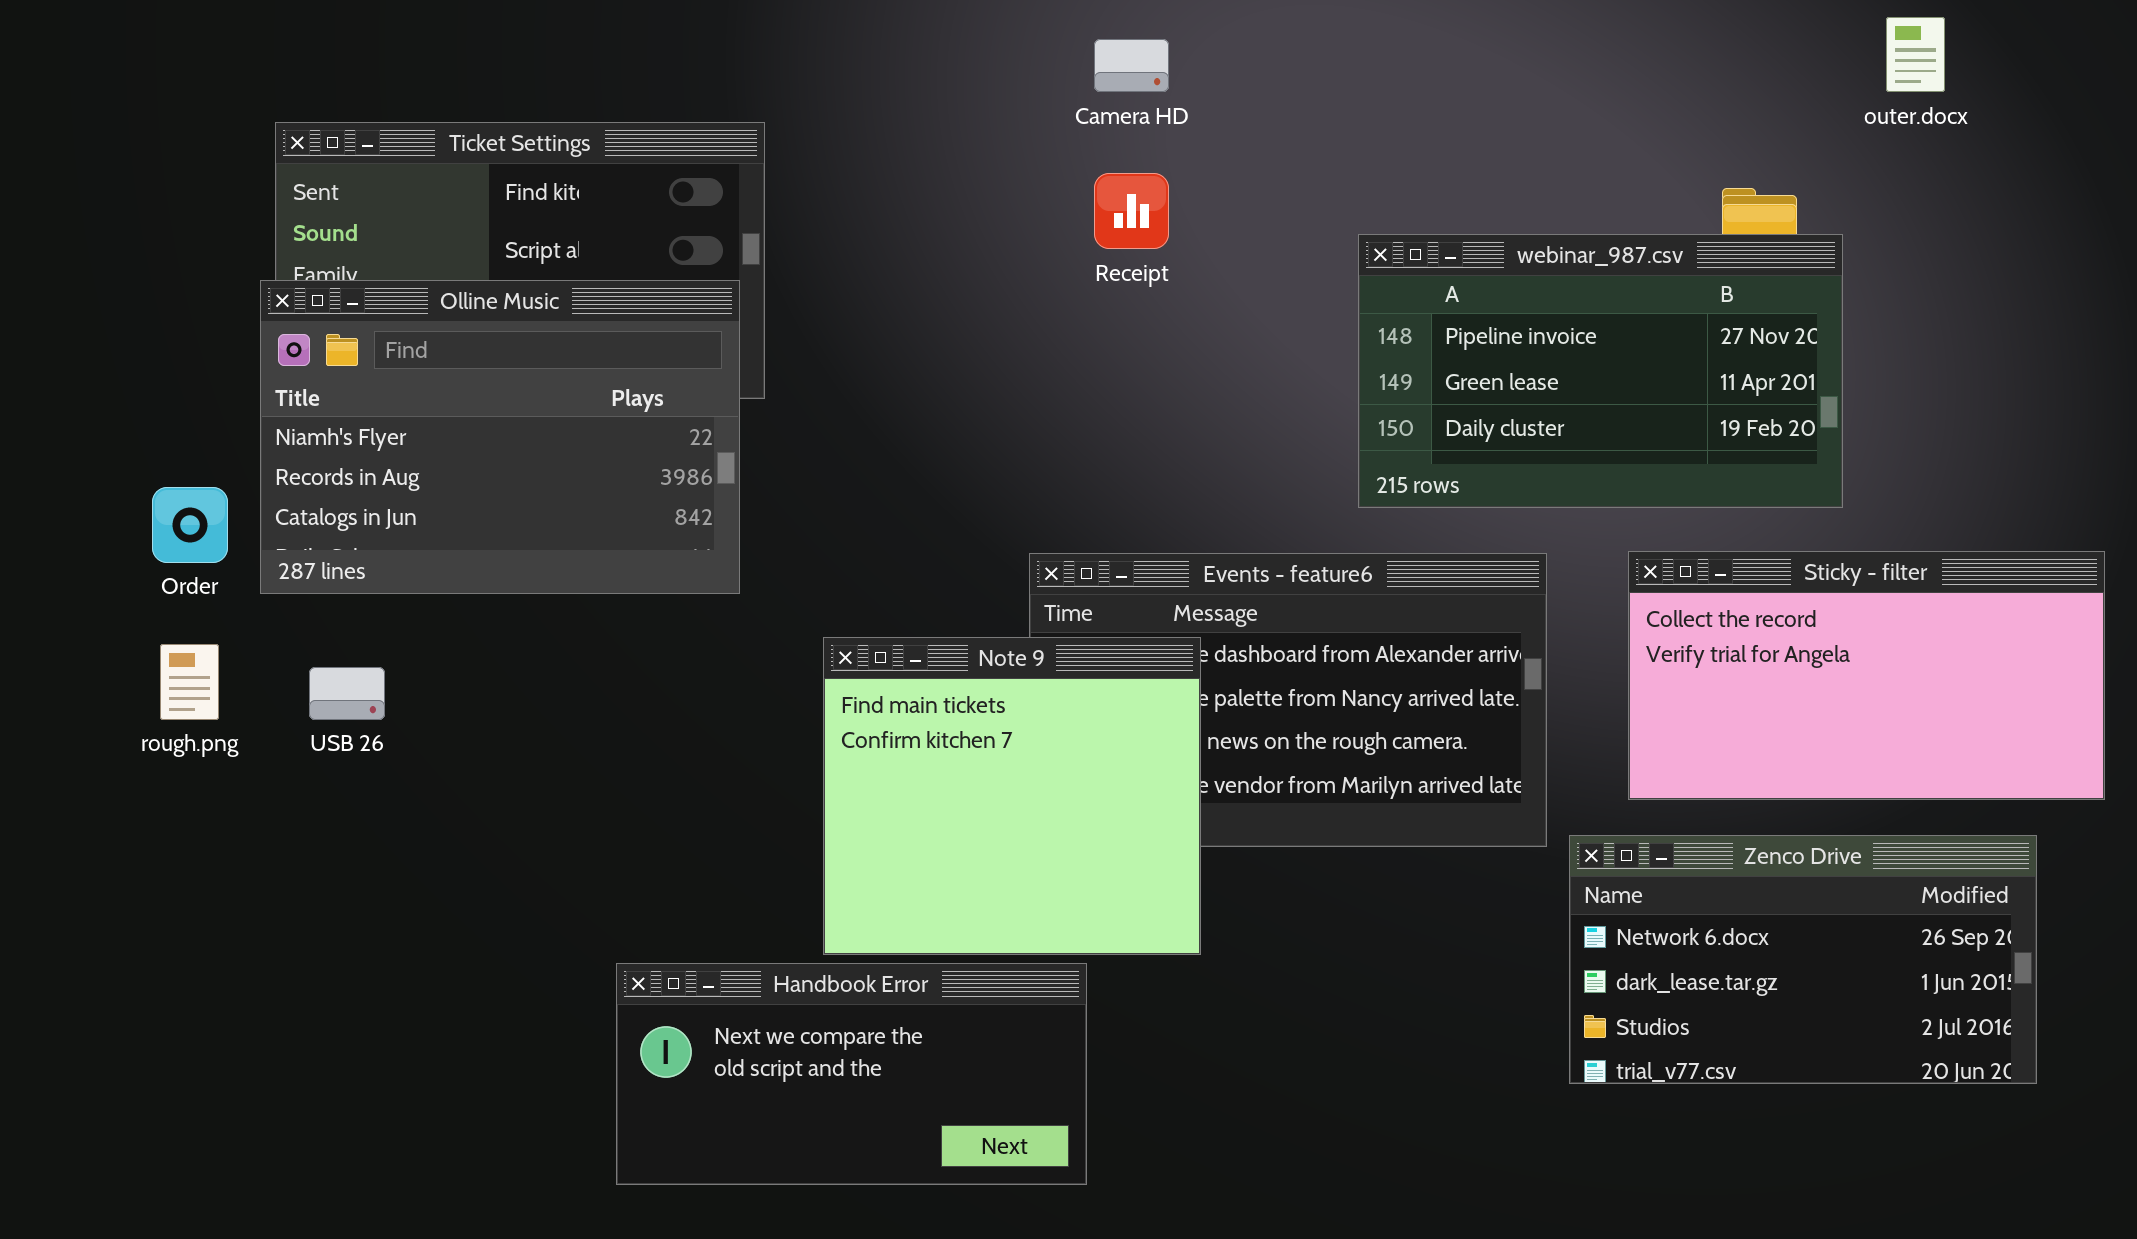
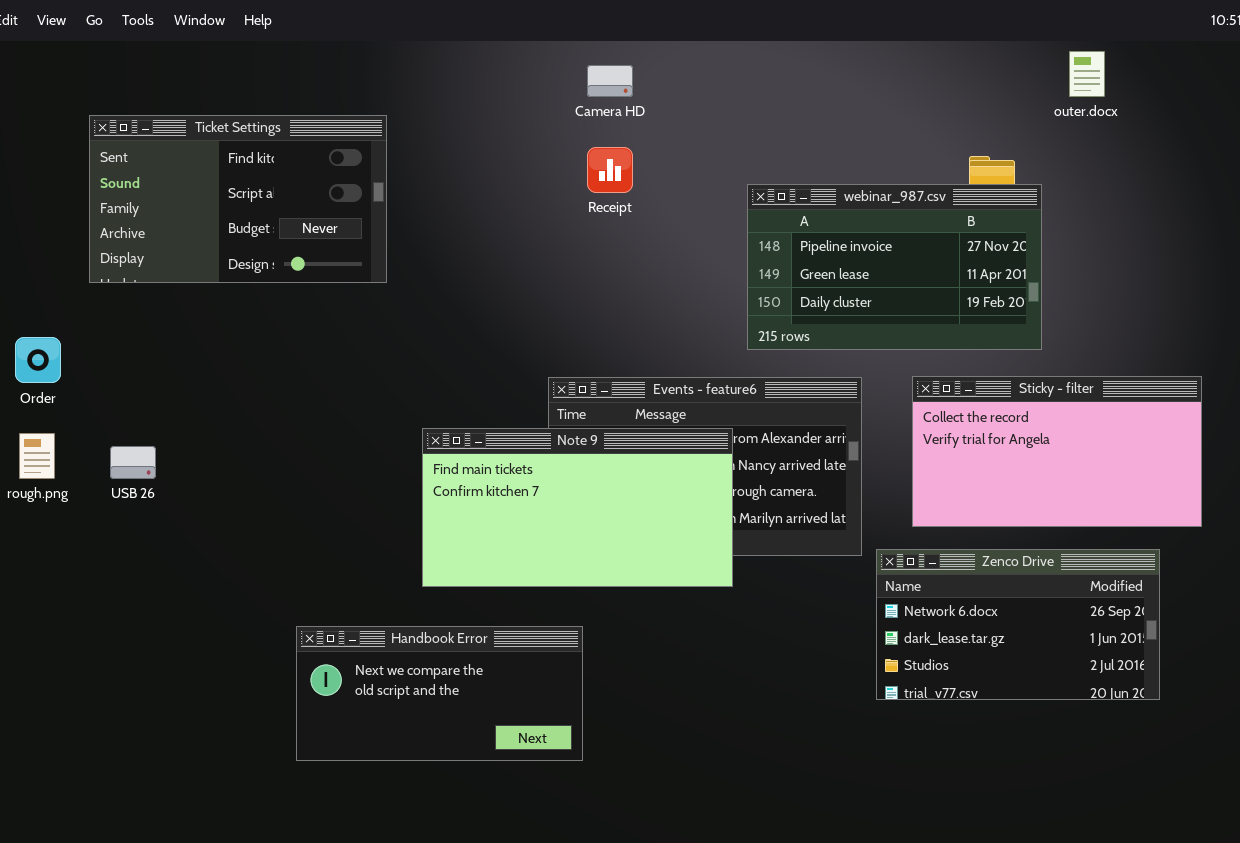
Olline Music: [260,280,740,594] -> none, closed
Note 9: [823,637,1201,955] -> [422,428,733,587], resized

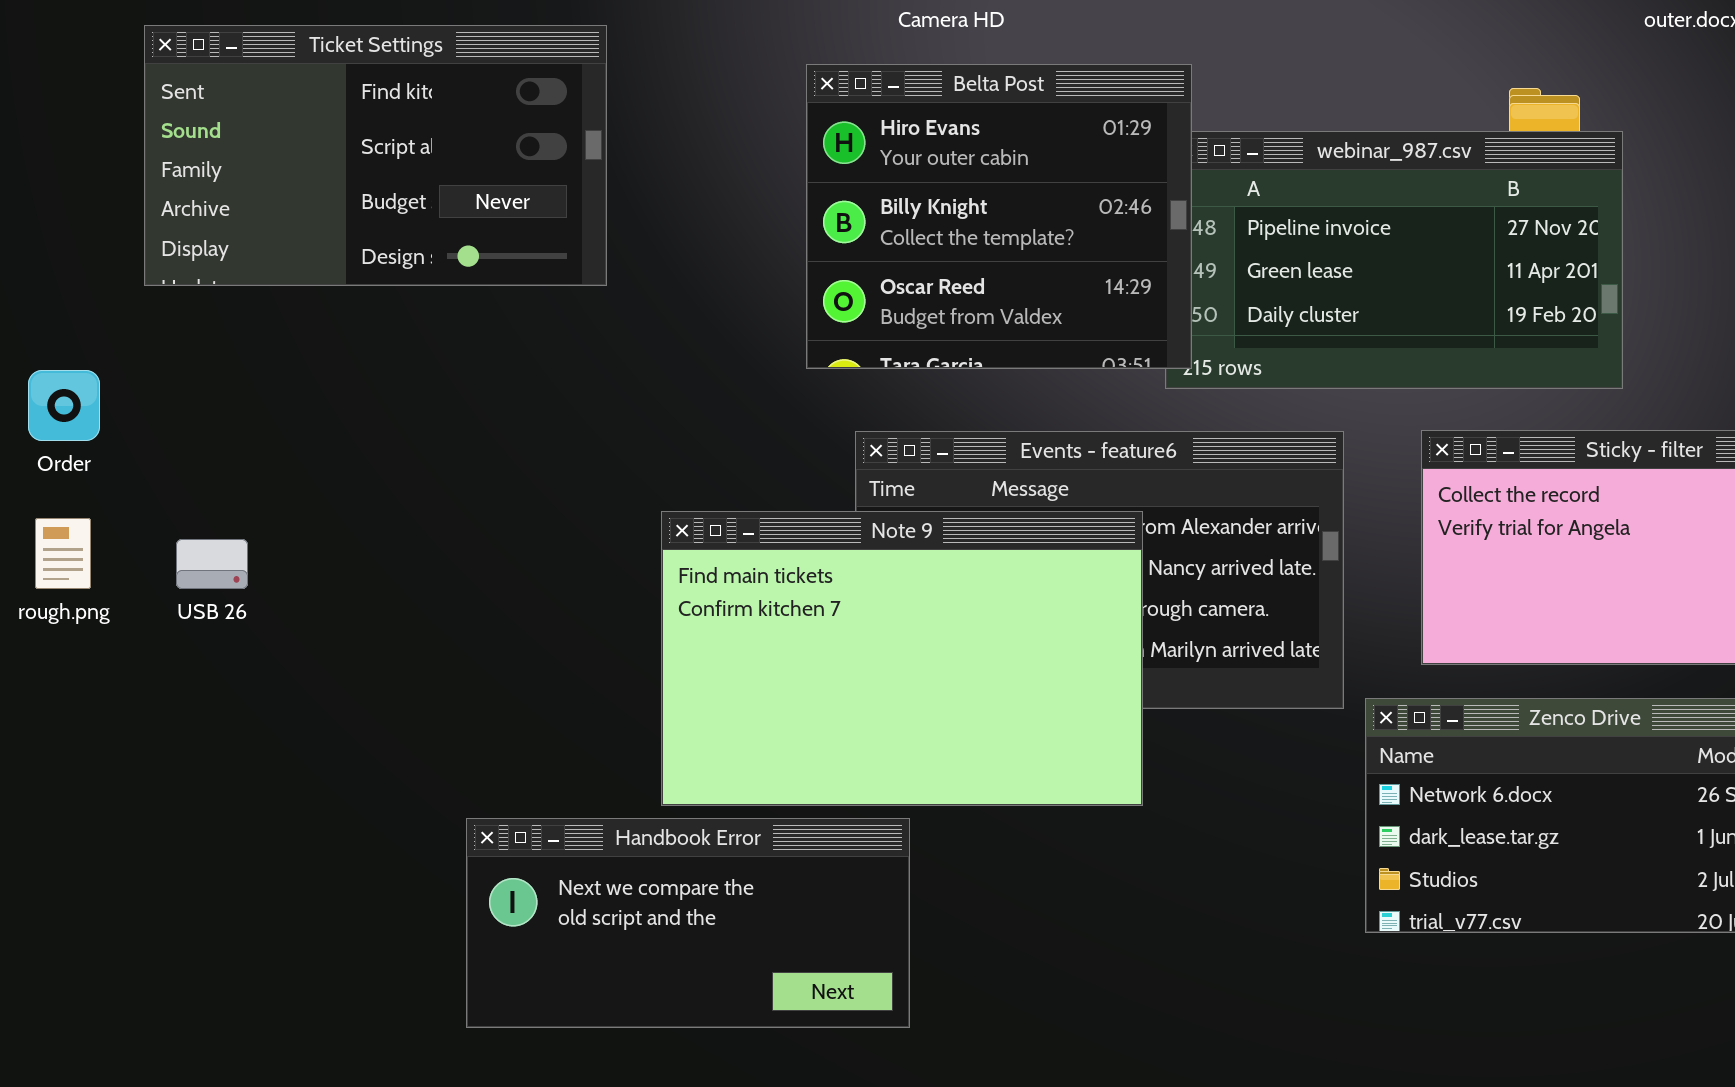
Belta Post: none -> [806,64,1192,369], opened
Note 9: [422,428,733,587] -> [661,511,1143,806], resized

